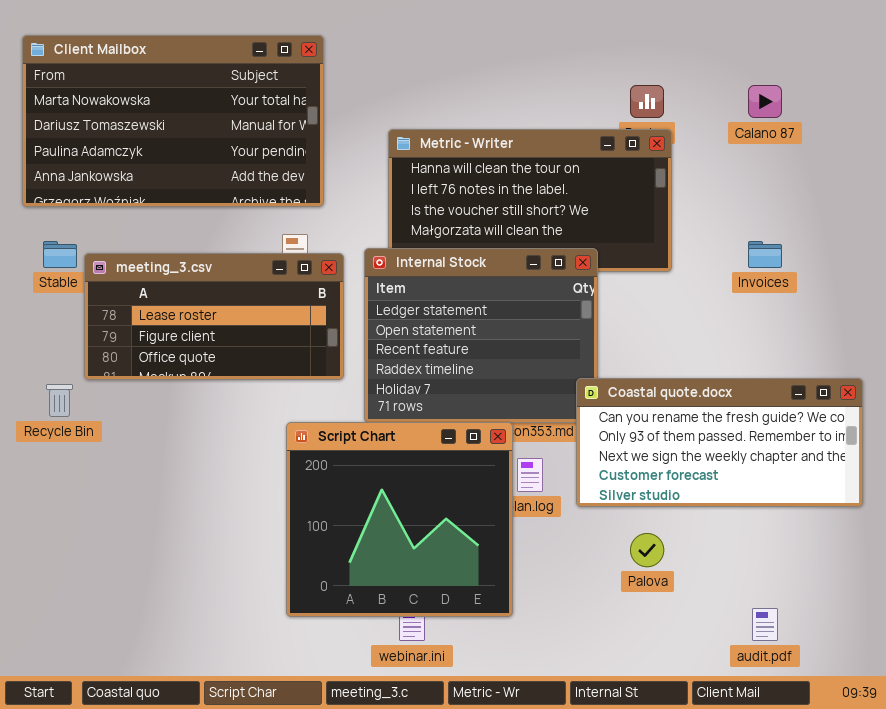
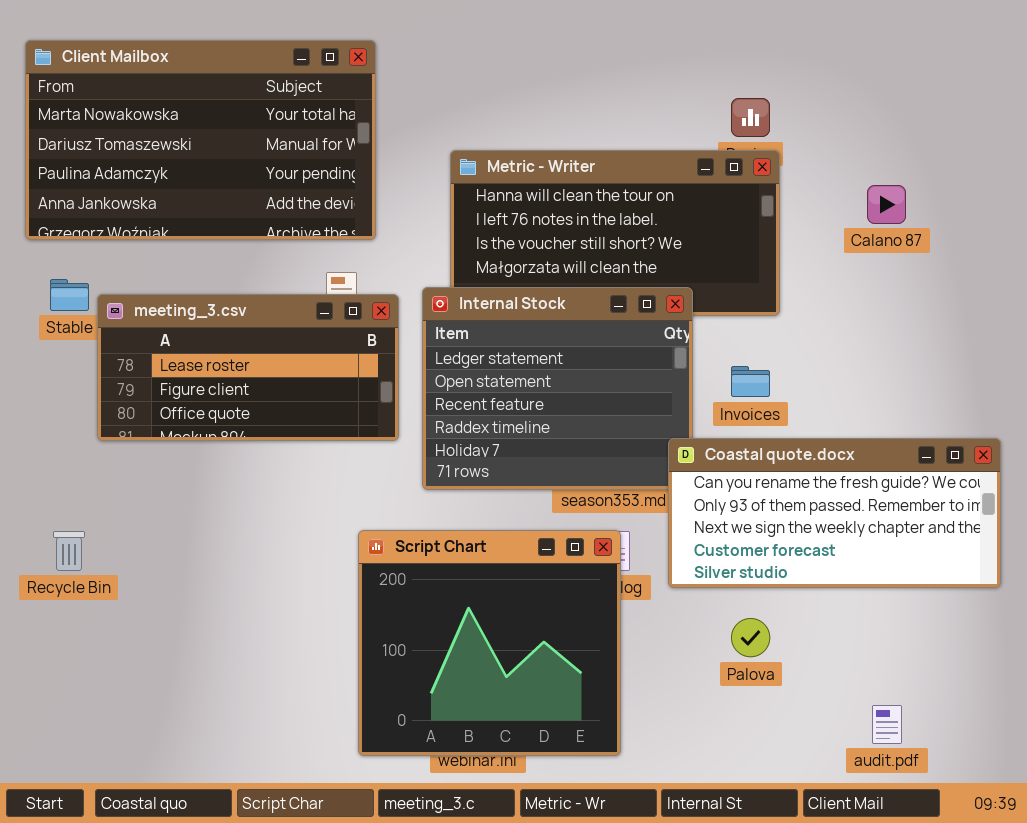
Calano 87: [748,85,782,118] -> [867,185,906,224], moved
Invoices: [748,241,782,268] -> [731,366,770,397], moved
Recycle Bin: [46,384,73,417] -> [53,531,85,571], moved
Script Chart: [286,422,513,617] -> [358,530,621,756], moved

